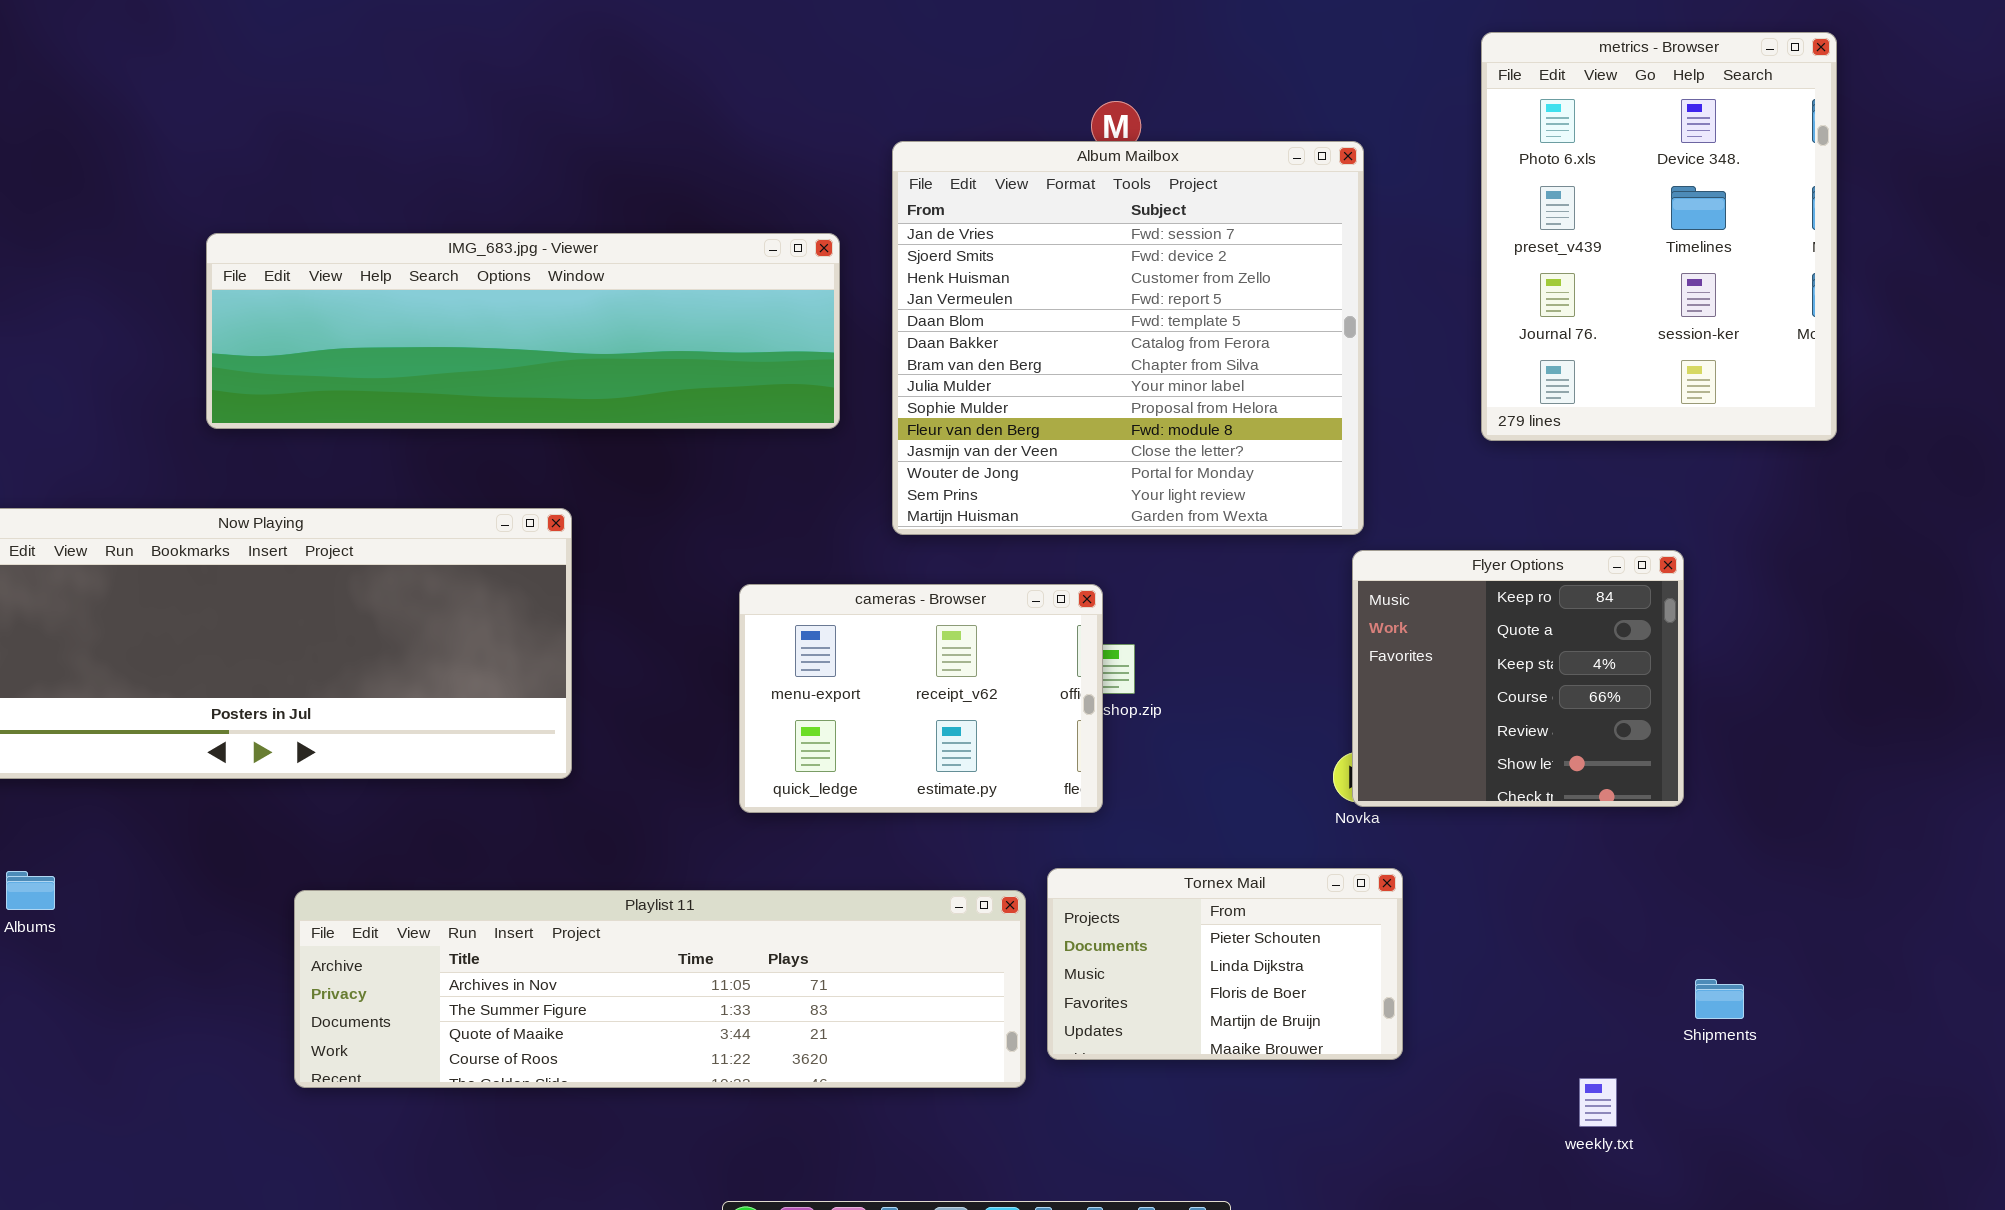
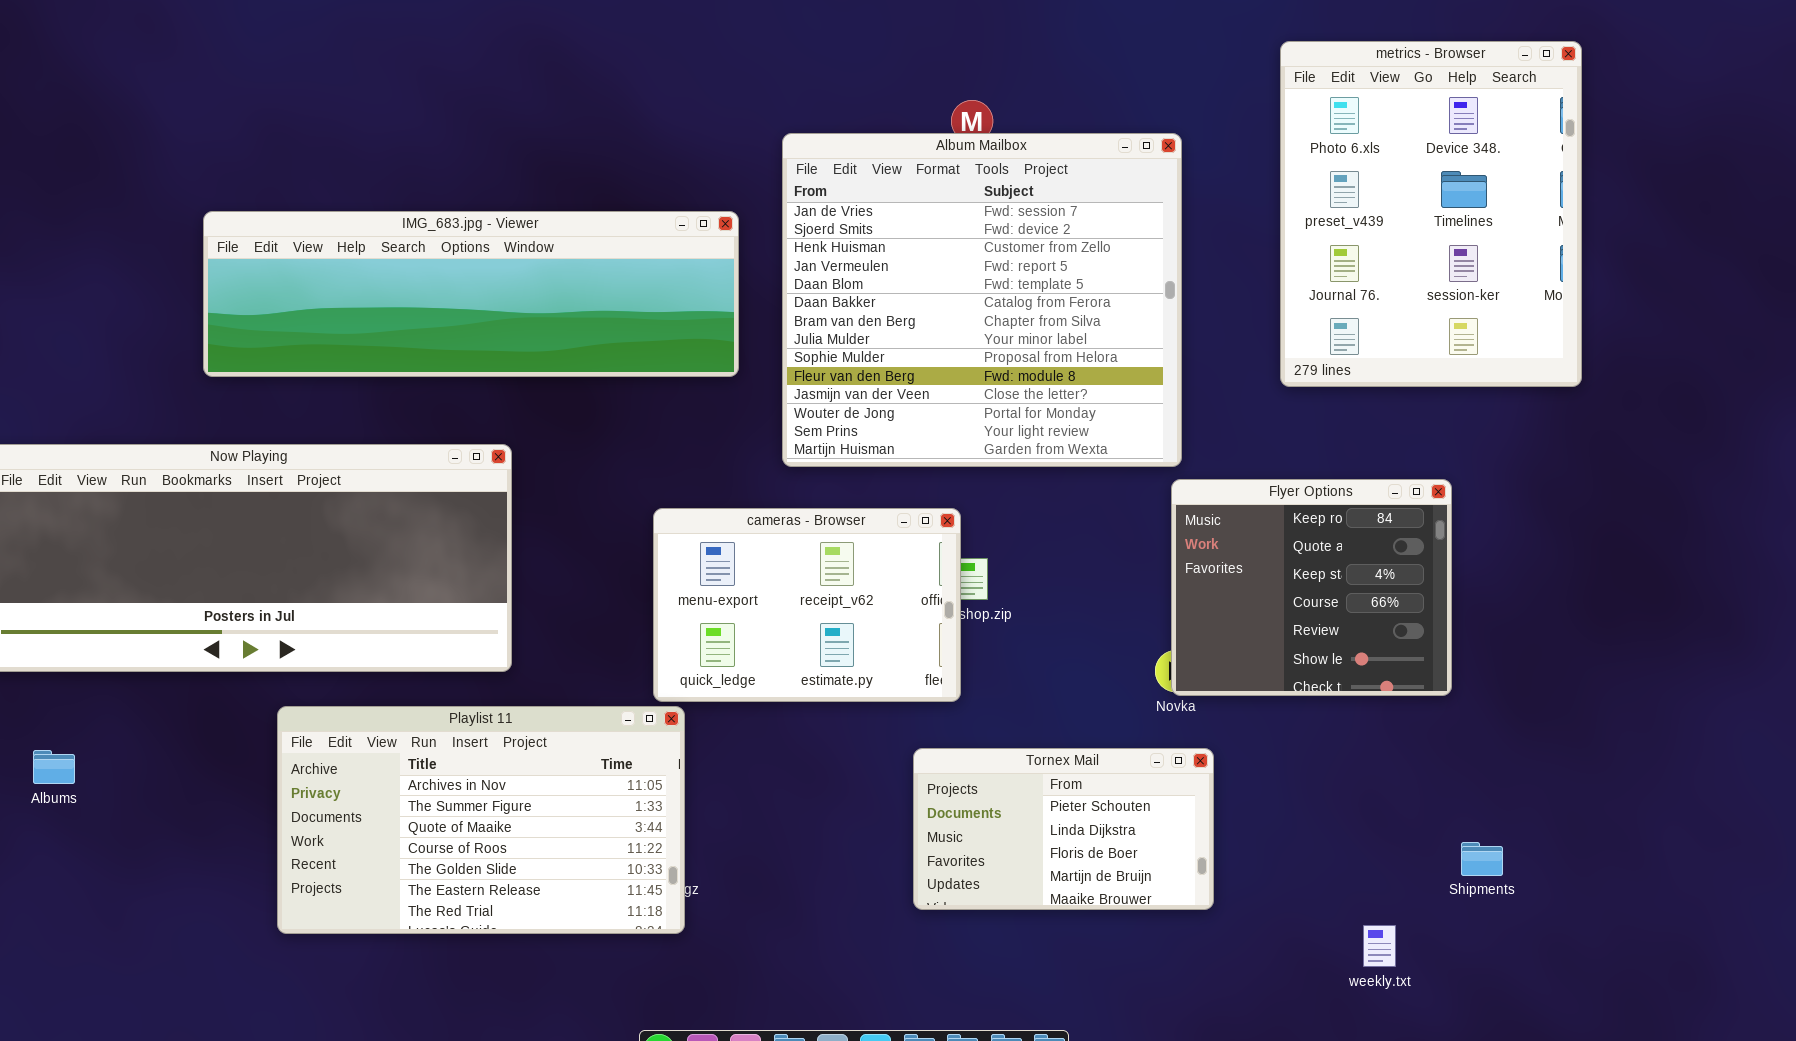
Playlist 11: [294,890,1026,1088] -> [277,706,685,934], resized

